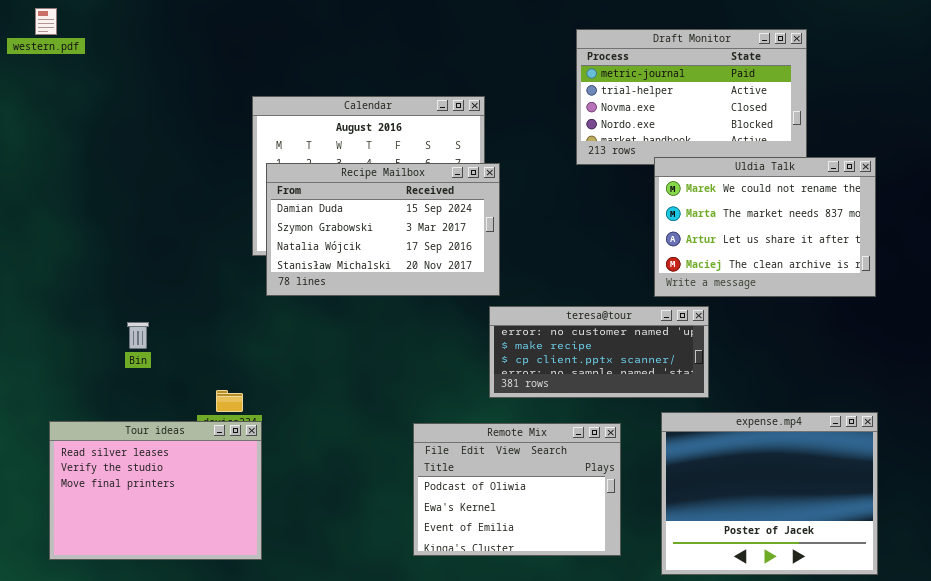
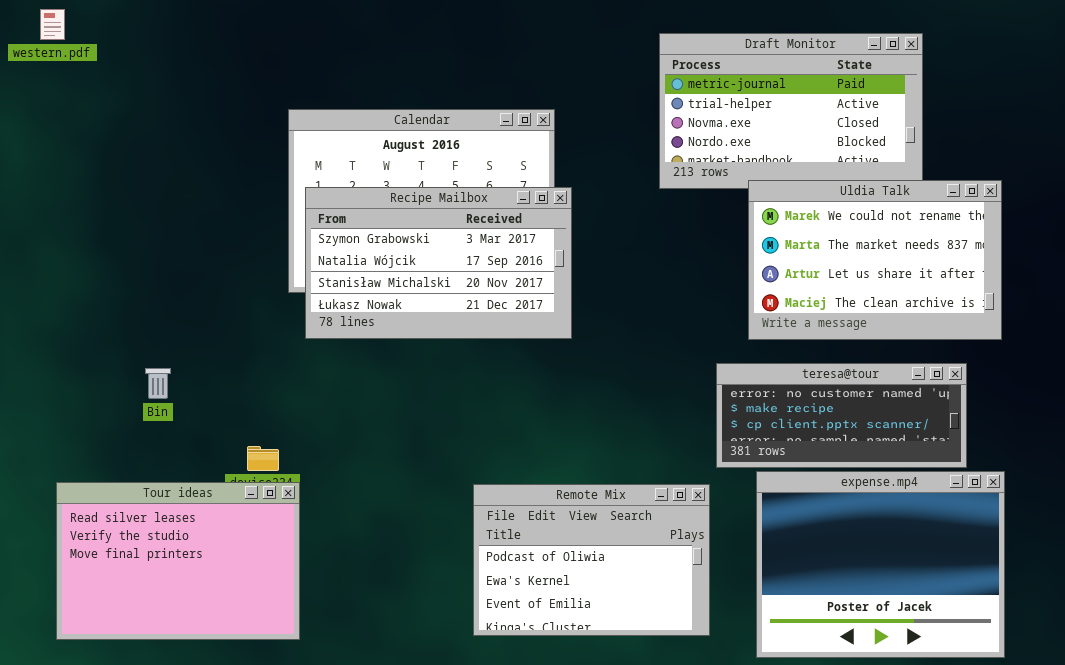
Recipe Mailbox: [266,163,500,296] -> [305,187,572,339], scrolled down 1 row
teresa@tour: [489,306,709,398] -> [716,363,967,468], moved

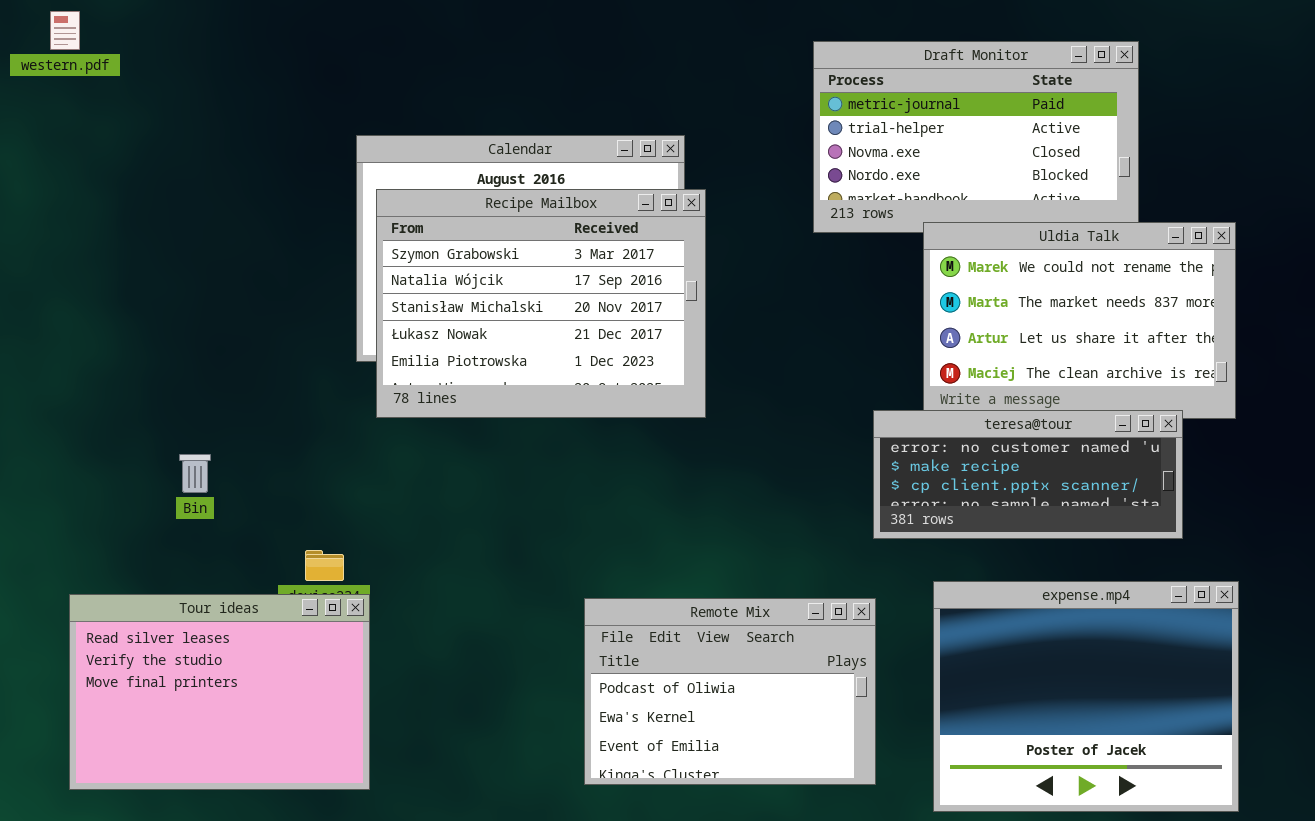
Recipe Mailbox: [305,187,572,339] -> [376,189,706,418], resized
teresa@tour: [716,363,967,468] -> [873,410,1183,539], moved

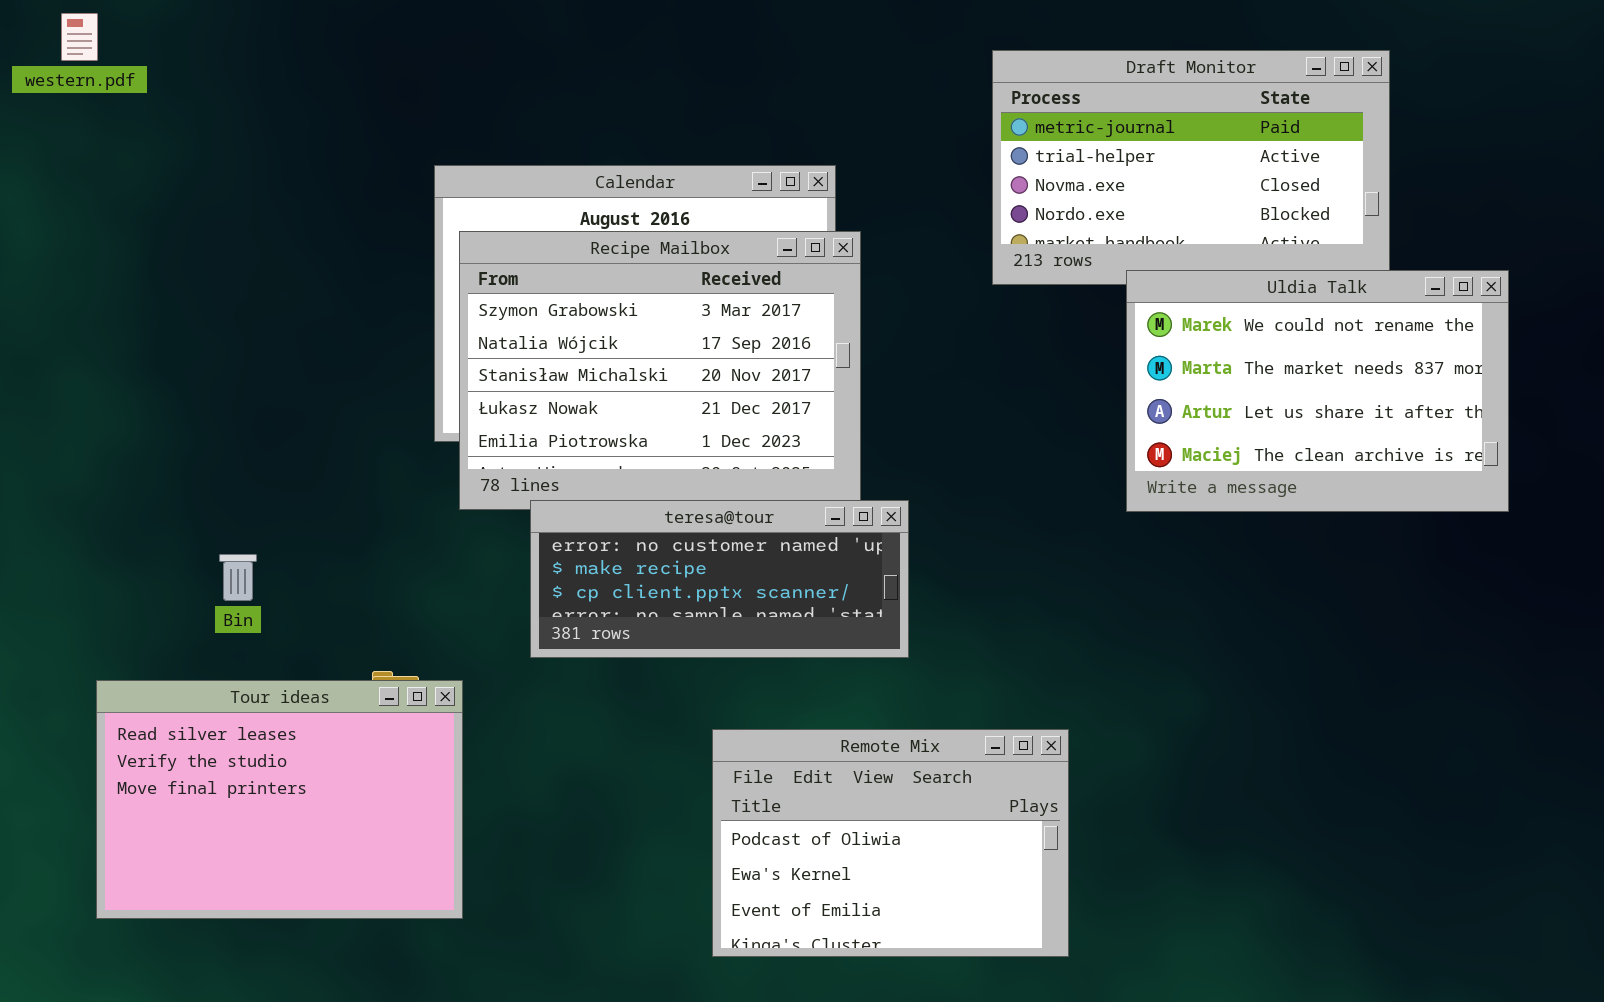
teresa@tour: [873,410,1183,539] -> [530,500,909,658], moved
expense.mp4: [933,581,1239,812] -> none, closed
Tour ideas: [69,594,370,790] -> [96,680,463,919], moved

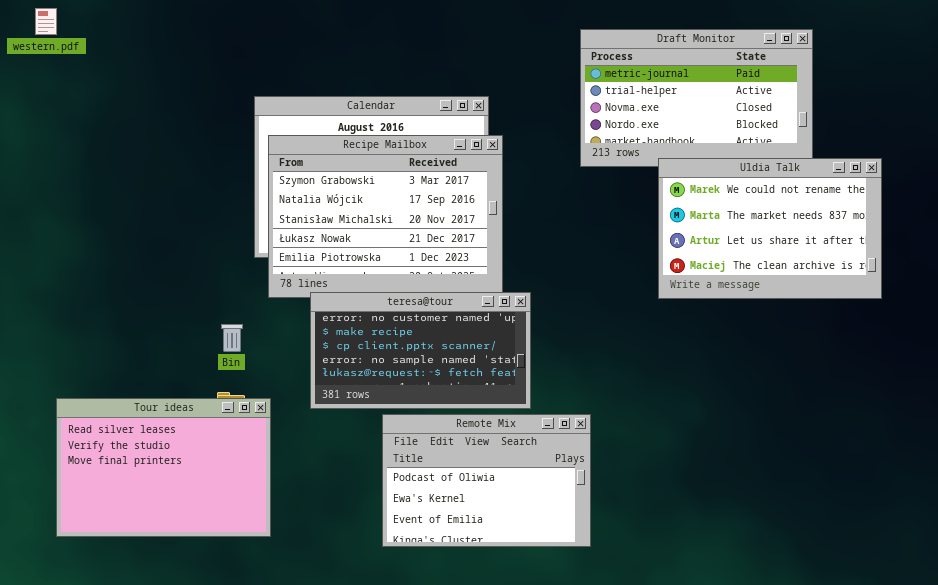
teresa@tour: [530,500,909,658] -> [310,292,531,409], resized
Bin: [219,554,257,601] -> [221,324,243,352], moved
Remote Mix: [712,729,1069,957] -> [382,414,591,547], moved

